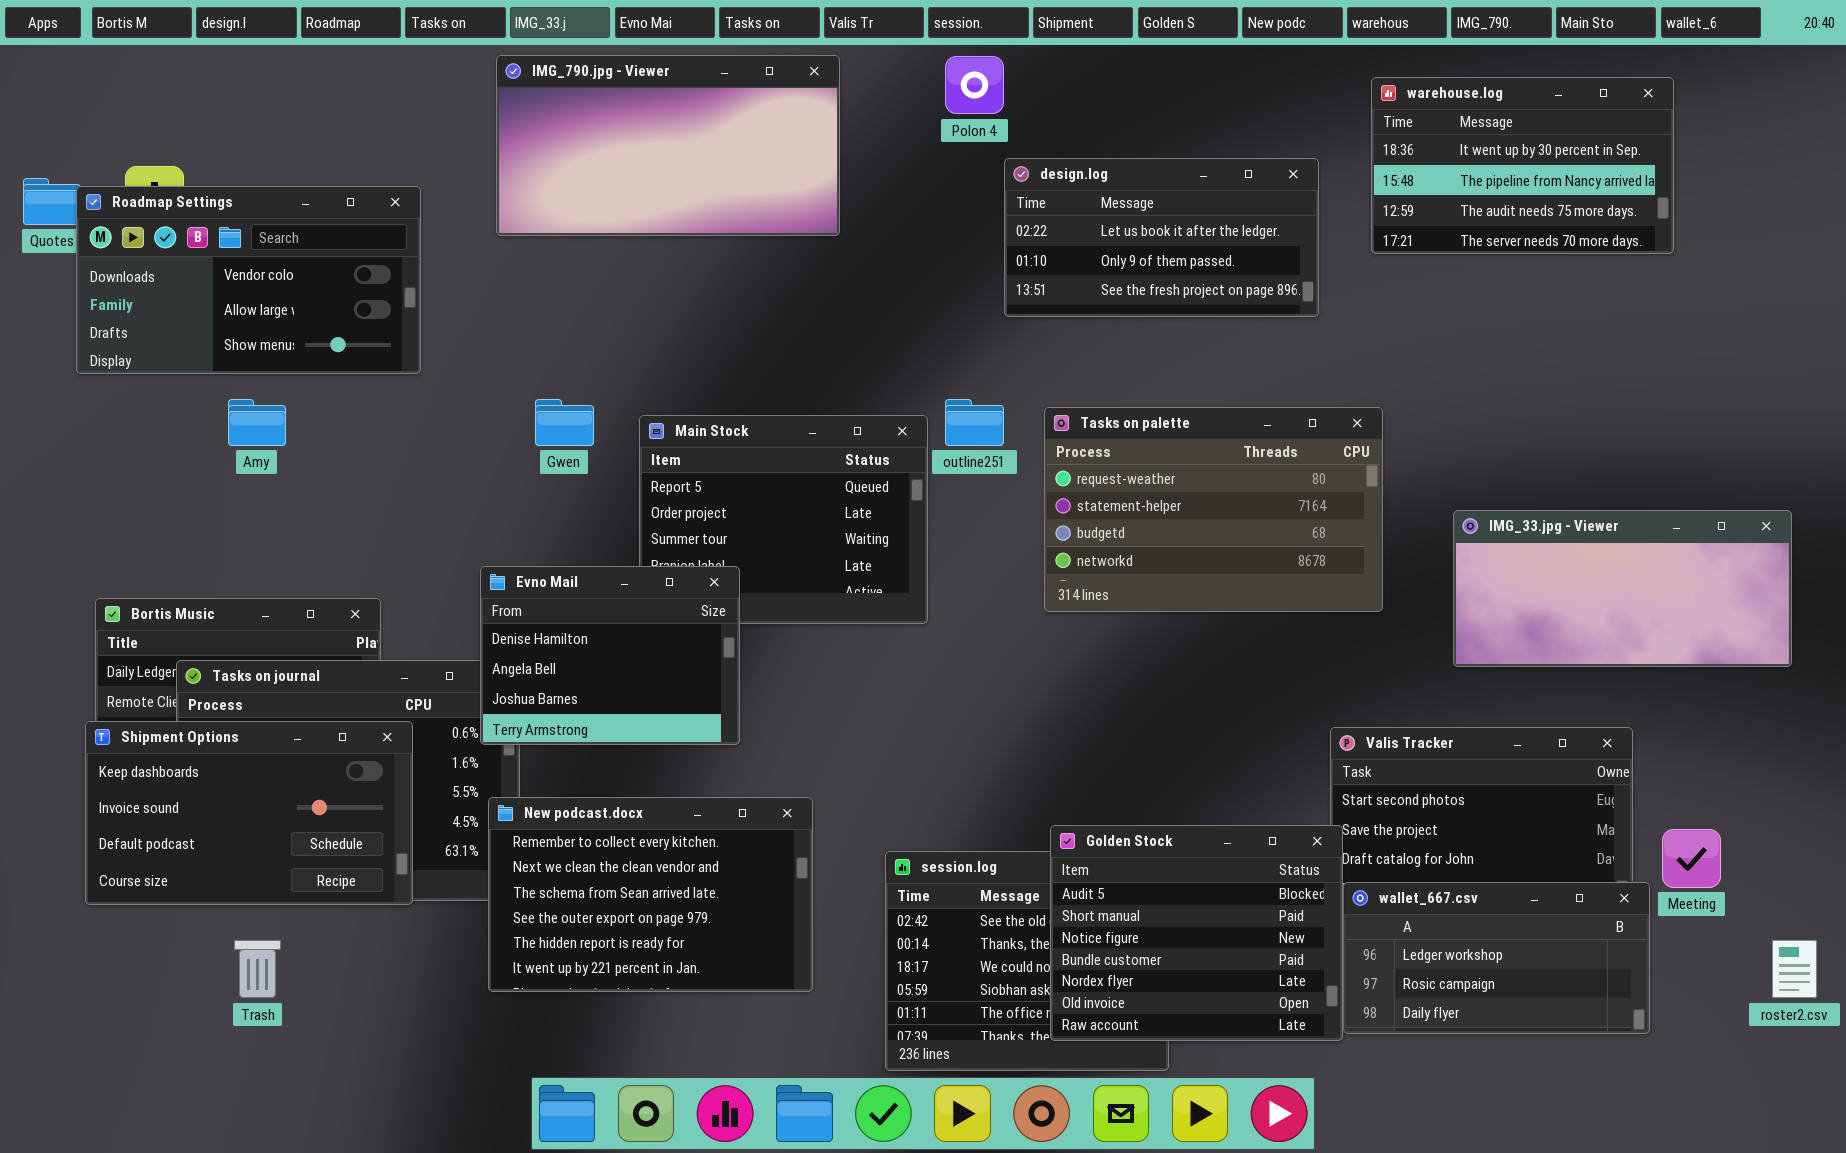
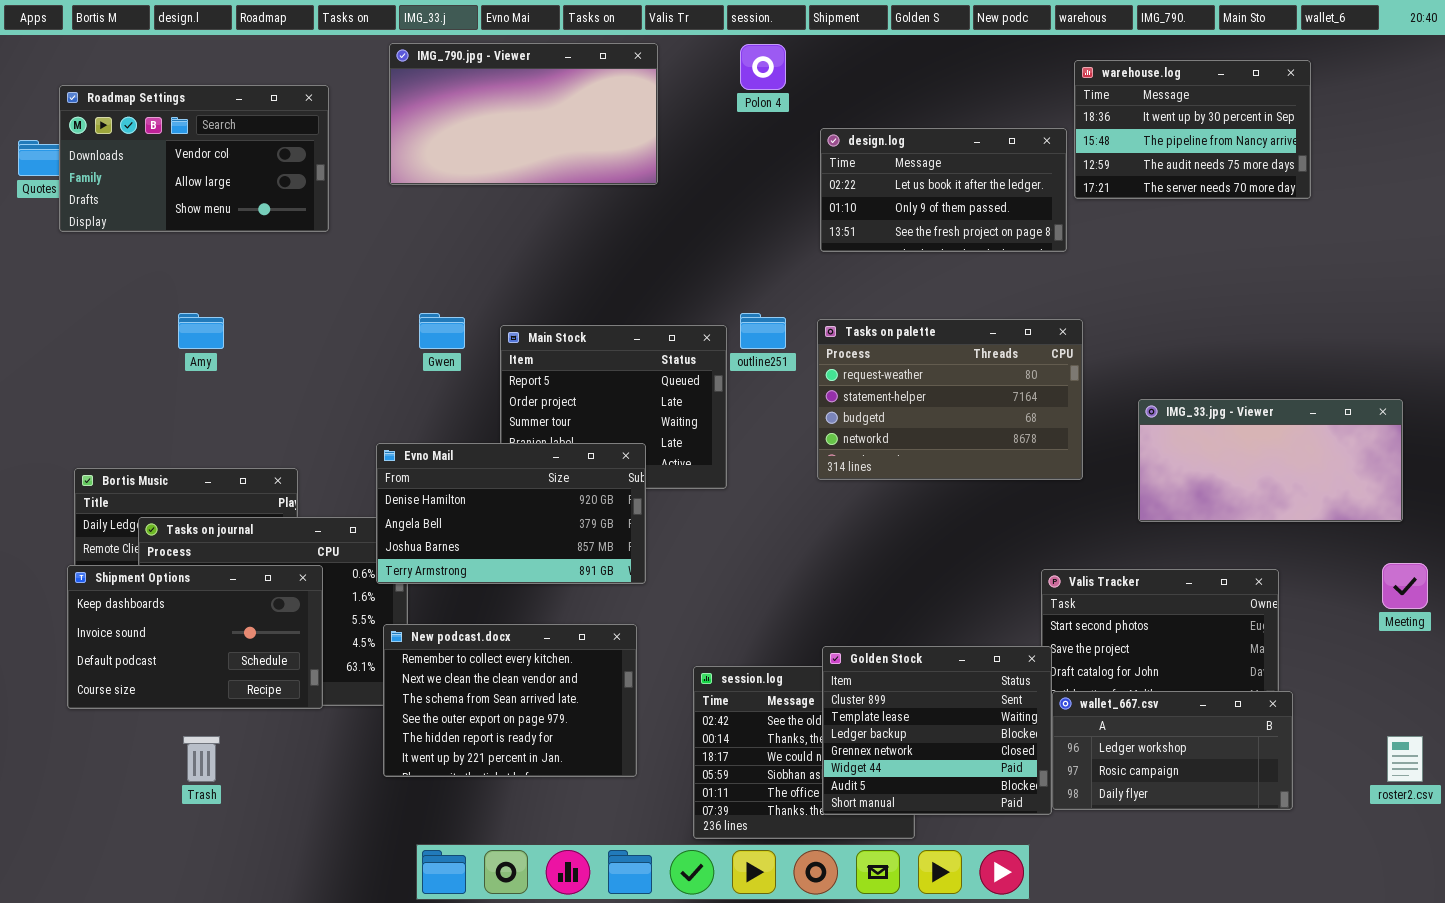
design.log: [1004,158,1319,317] -> [820,128,1067,252], moved
Roadmap Settings: [76,186,421,374] -> [59,85,329,232], moved
Evno Mail: [480,566,740,745] -> [376,443,646,584], resized
Golden Stock: [1050,825,1343,1041] -> [822,646,1052,815], scrolled up 5 rows
Meeting: [1662,829,1721,888] -> [1382,563,1428,609], moved

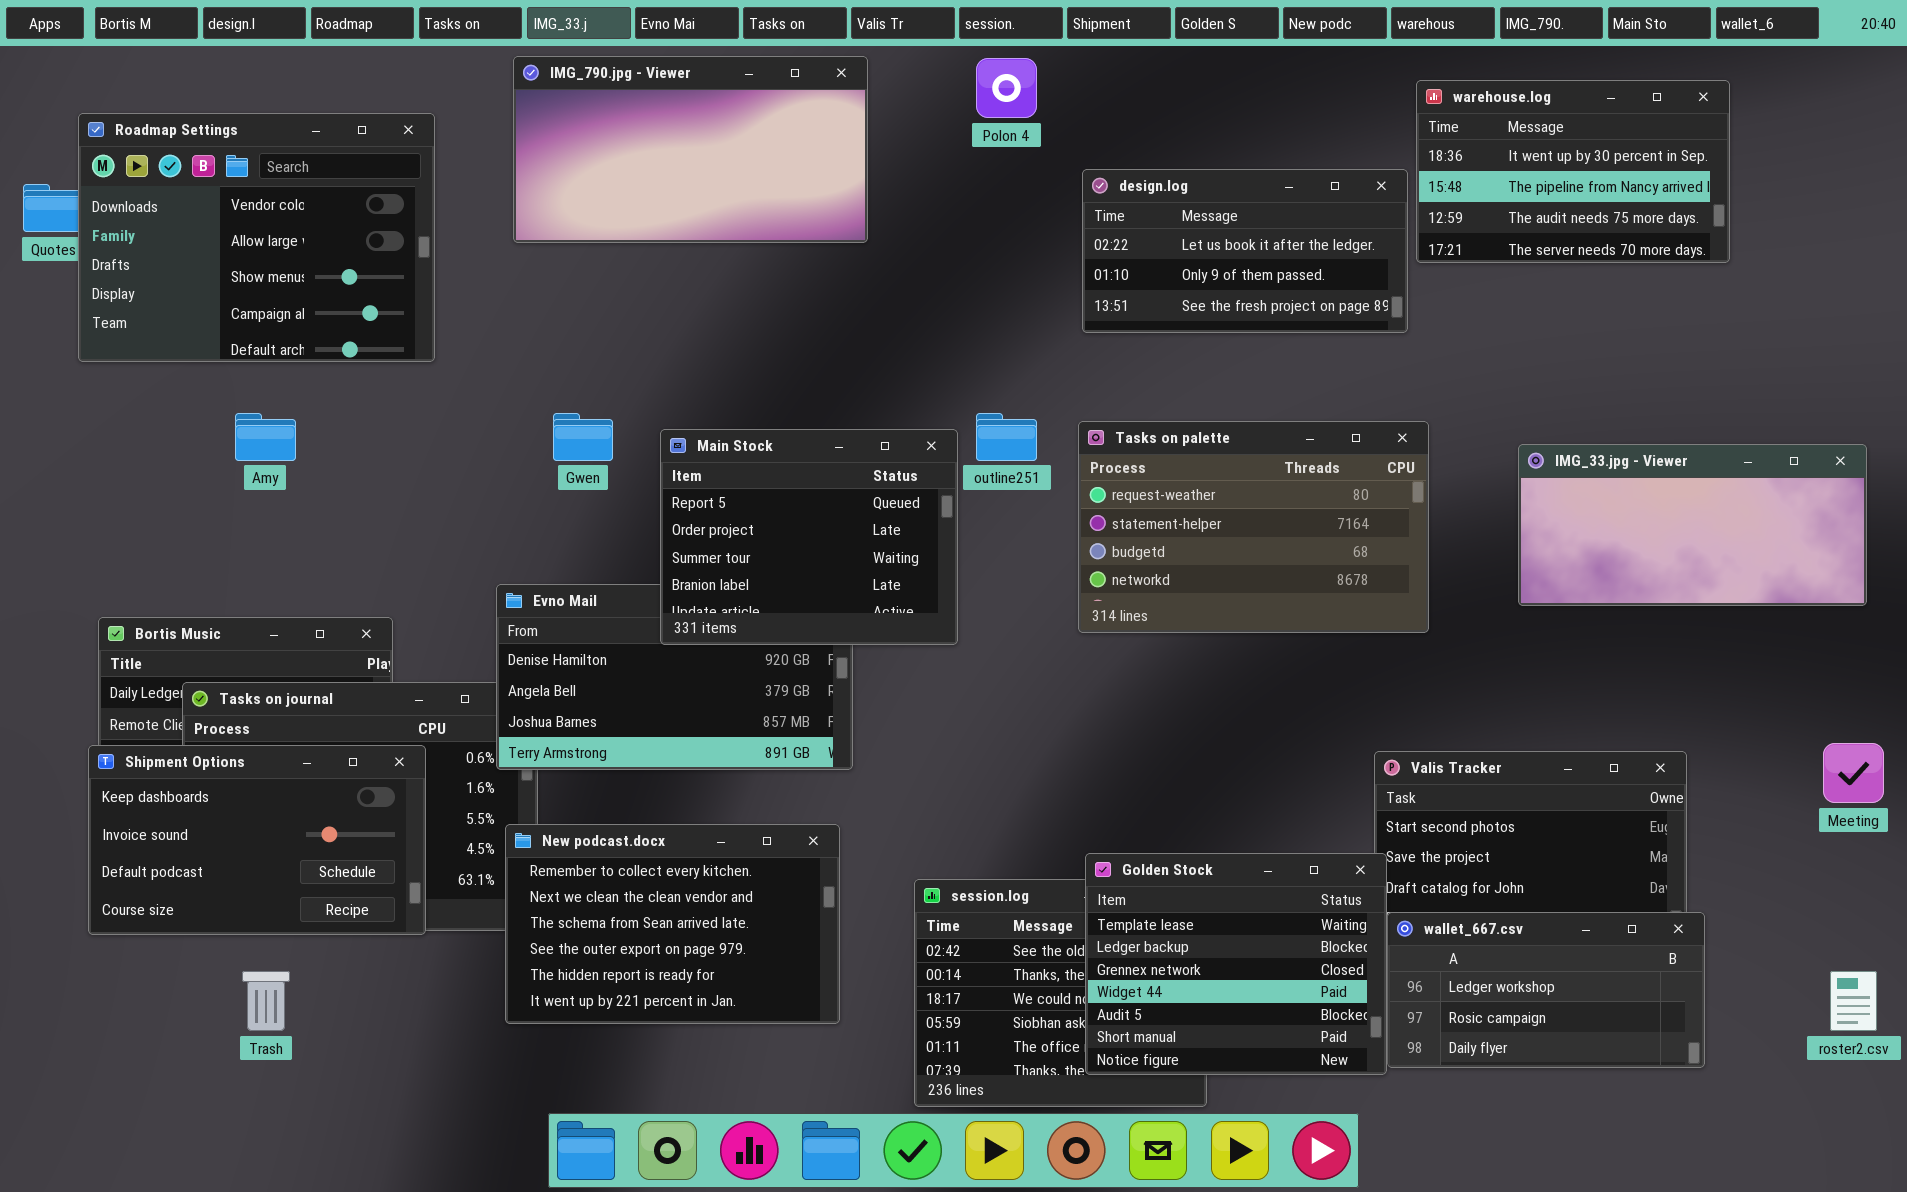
Roadmap Settings: [59,85,329,232] -> [78,113,435,362], resized
Main Stock: [500,325,727,489] -> [660,429,958,645], raised
IMG_33.jpg - Viewer: [1138,399,1403,522] -> [1518,444,1867,606], moved
Golden Stock: [822,646,1052,815] -> [1085,853,1387,1075], scrolled down 1 row

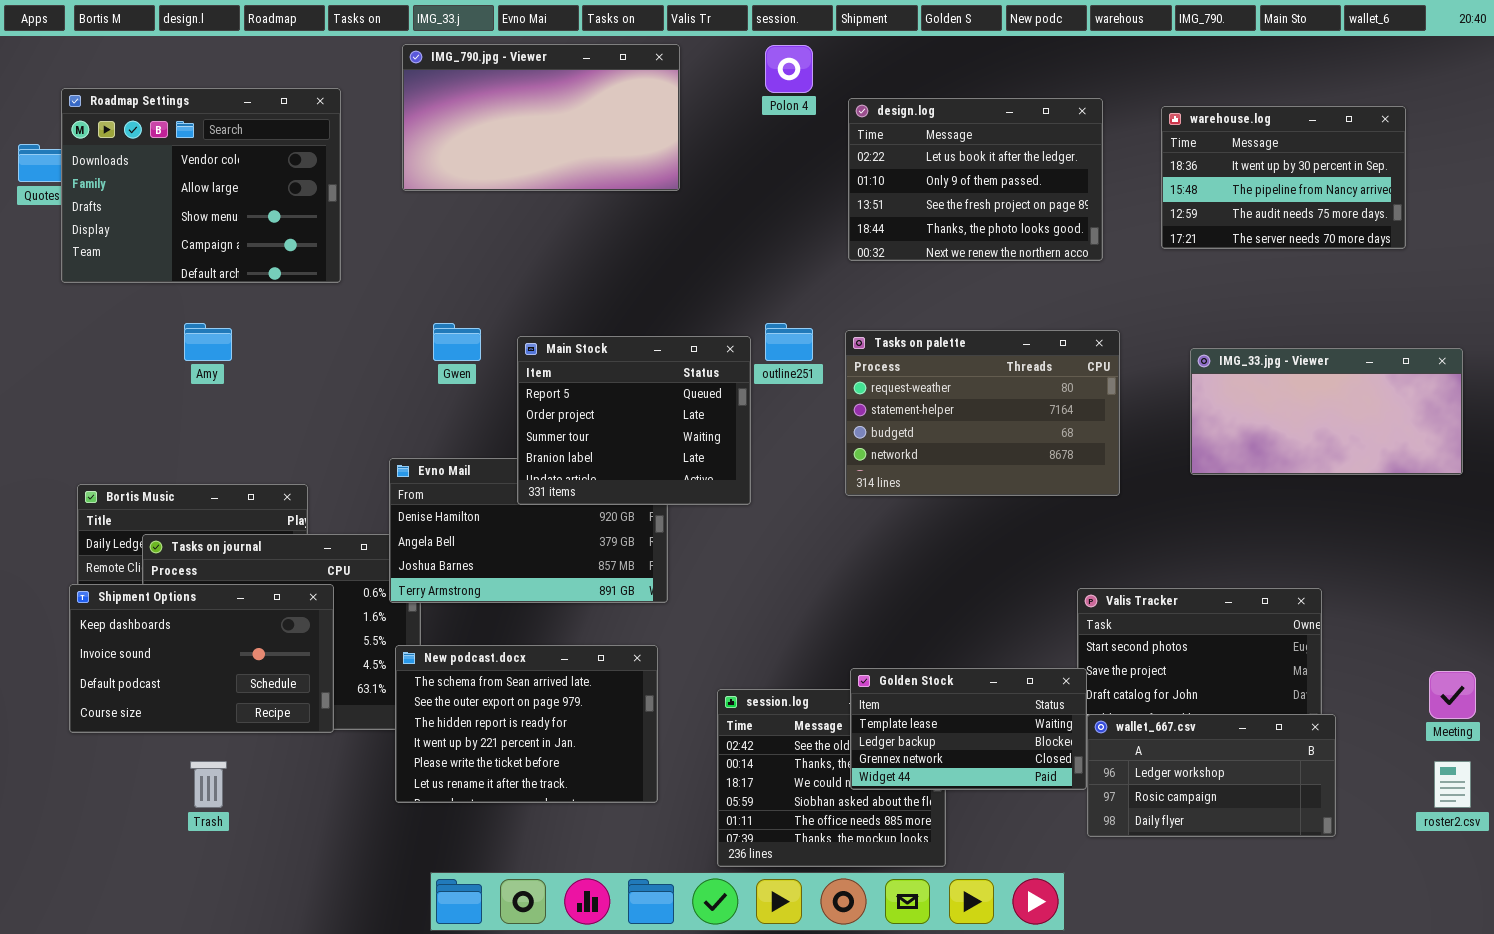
warehouse.log: [1416,80,1730,263] -> [1161,106,1406,249], moved
design.log: [1082,169,1408,333] -> [848,98,1103,261], resized
Meeting: [1823,743,1884,803] -> [1429,671,1476,719], moved
New podcast.docx: [505,824,840,1024] -> [395,645,658,803], scrolled down 2 rows
Golden Stock: [1085,853,1387,1075] -> [850,668,1087,790], resized

